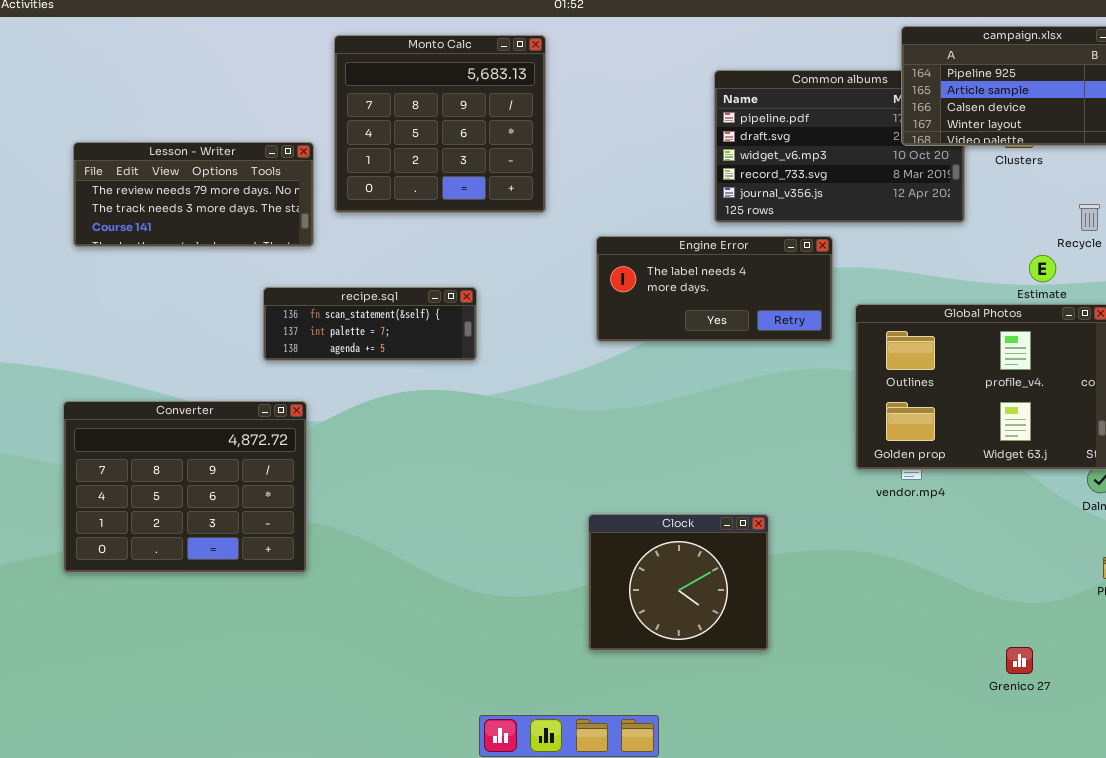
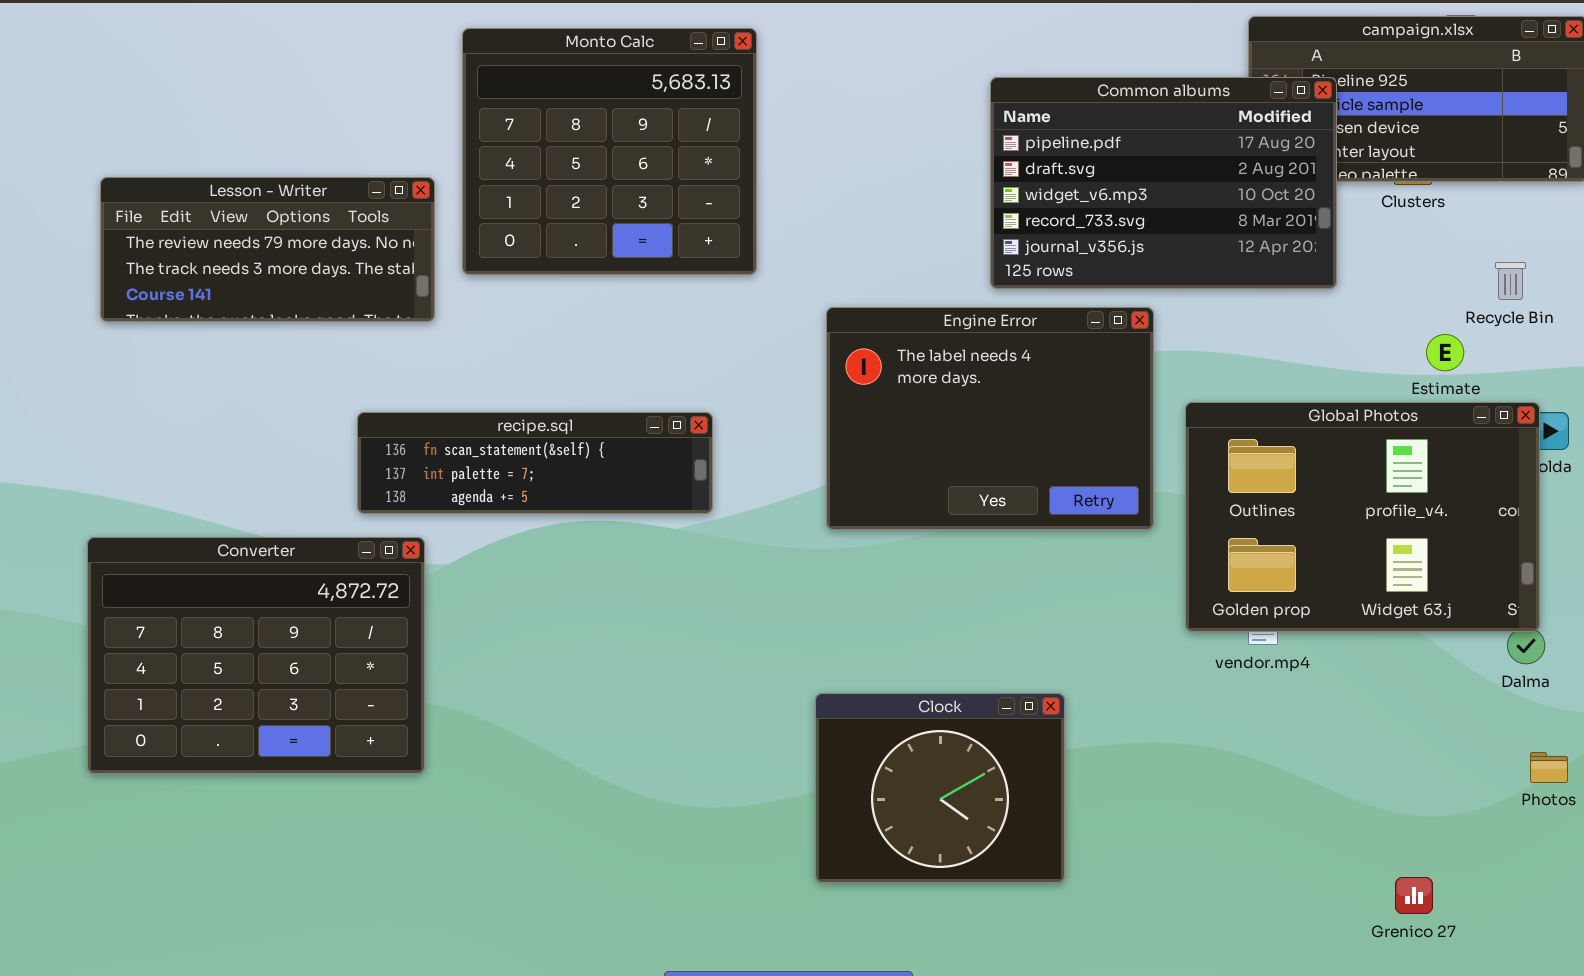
Common albums: [714,70,965,223] -> [990,77,1337,289], raised
Engine Error: [596,236,833,342] -> [826,307,1154,530], resized
recipe.sql: [263,287,477,361] -> [357,412,713,514], moved, resized

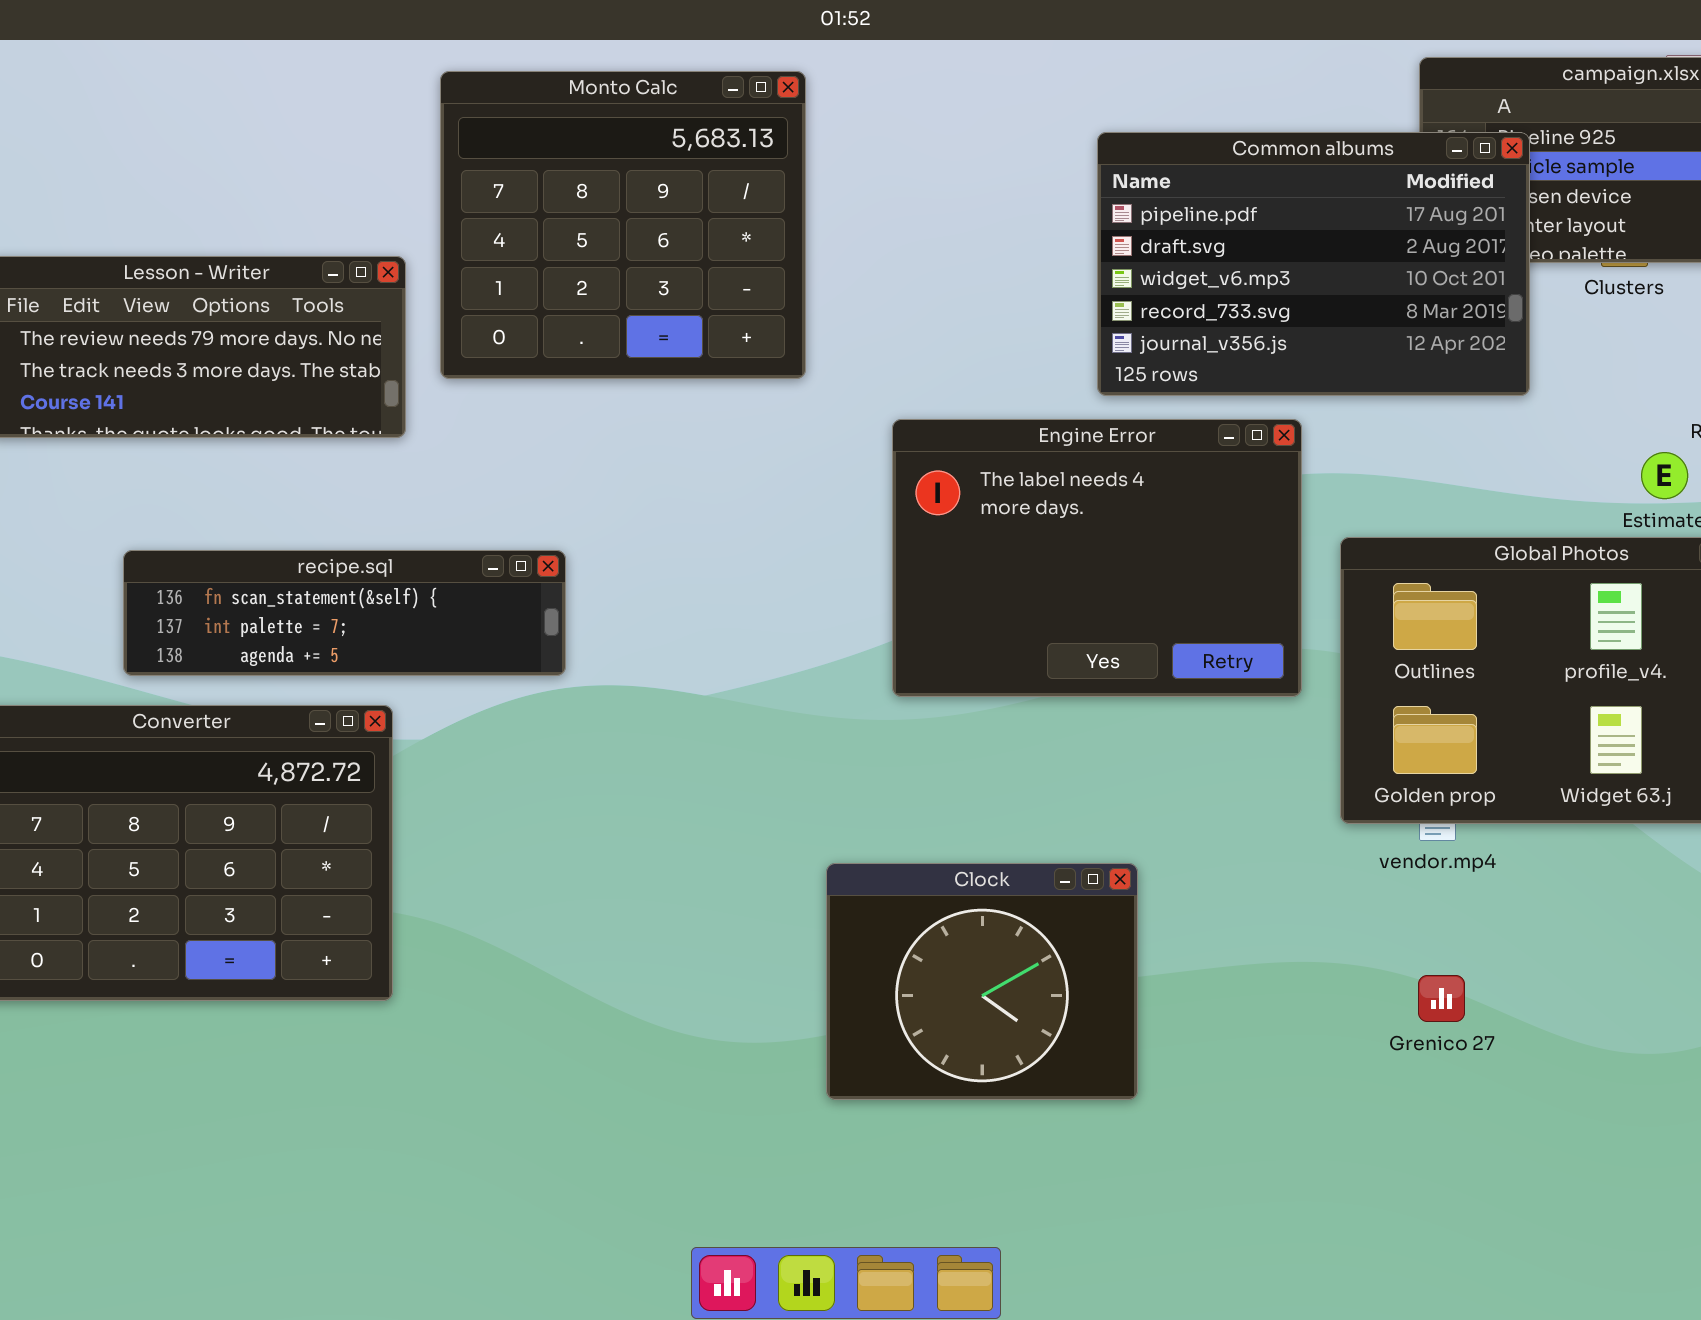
recipe.sql: [357,412,713,514] -> [123,550,566,676], moved
Clock: [815,693,1065,883] -> [826,863,1138,1100], moved
Grenico 27: [1395,877,1433,914] -> [1418,975,1465,1022], moved

